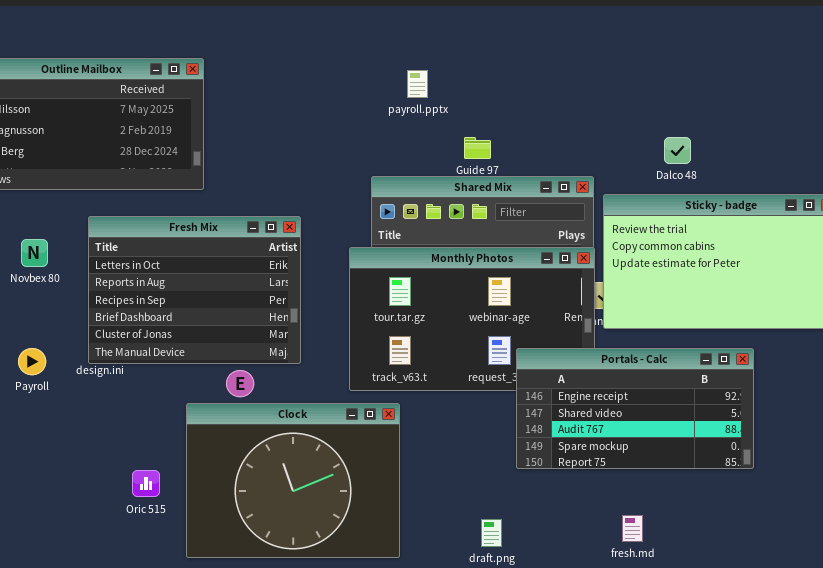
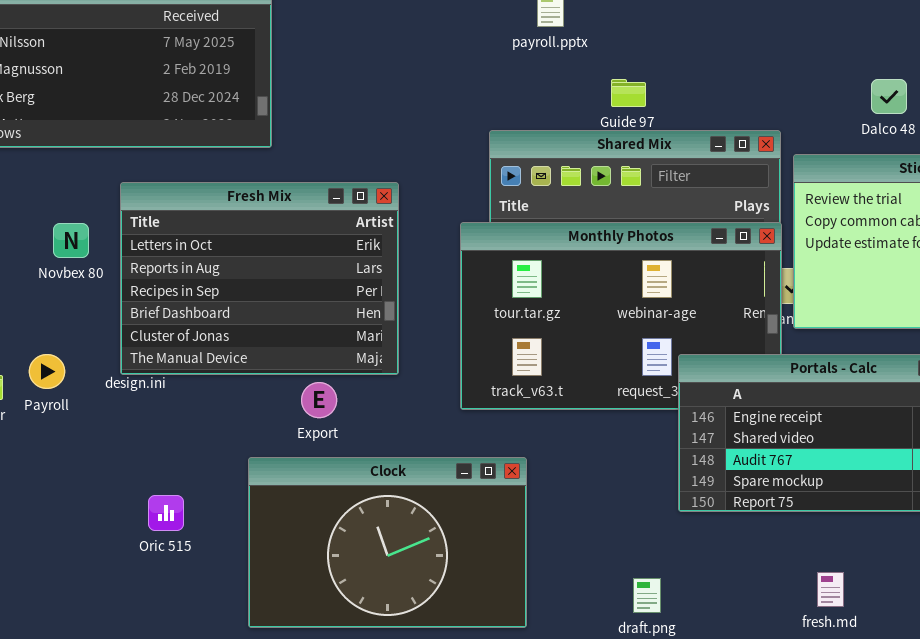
Novbex 80: [21,239,48,267] -> [53,223,89,258], moved
Clock: [186,403,400,558] -> [248,457,527,628], resized
Oric 515: [132,470,160,497] -> [148,495,184,531], moved

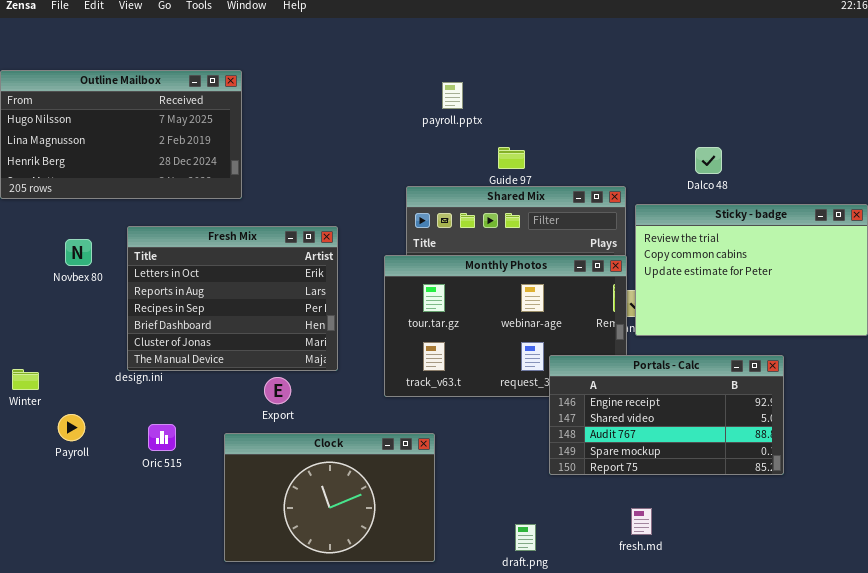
Novbex 80: [53,223,89,258] -> [65,239,92,266], moved
Payroll: [29,354,65,389] -> [58,414,85,441], moved
Oric 515: [148,495,184,531] -> [148,424,176,451], moved
fresh.md: [817,572,844,607] -> [631,508,652,535], moved

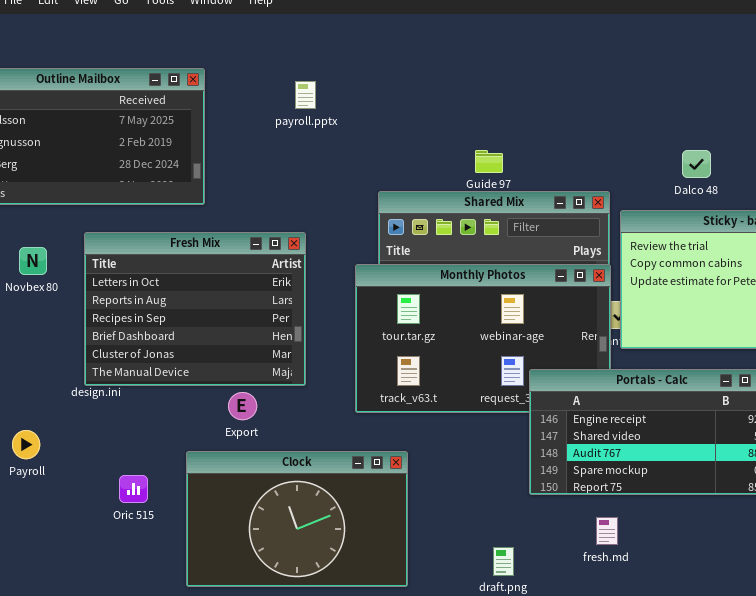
payroll.pptx: [442,82,463,109] -> [295,81,316,109], moved
Oric 515: [148,424,176,451] -> [119,475,148,503], moved
fresh.md: [631,508,652,535] -> [596,517,618,545], moved

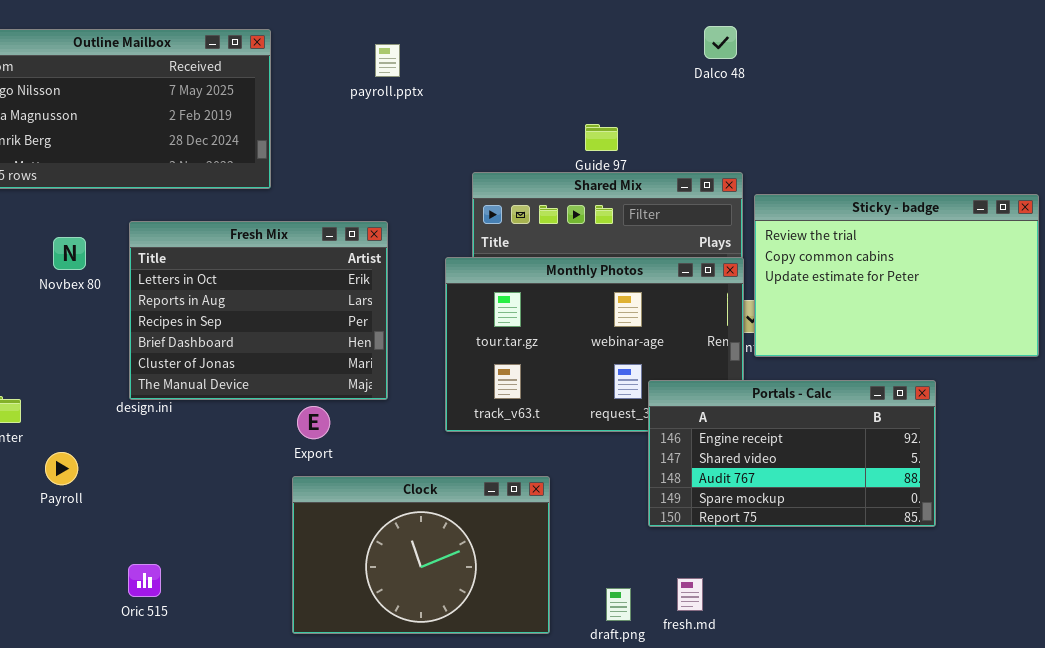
Dalco 48: [682,150,711,178] -> [704,26,737,59], moved
Clock: [186,451,408,587] -> [292,476,550,634], moved
Oric 515: [119,475,148,503] -> [128,564,161,597], moved
fresh.md: [596,517,618,545] -> [677,578,703,611], moved

